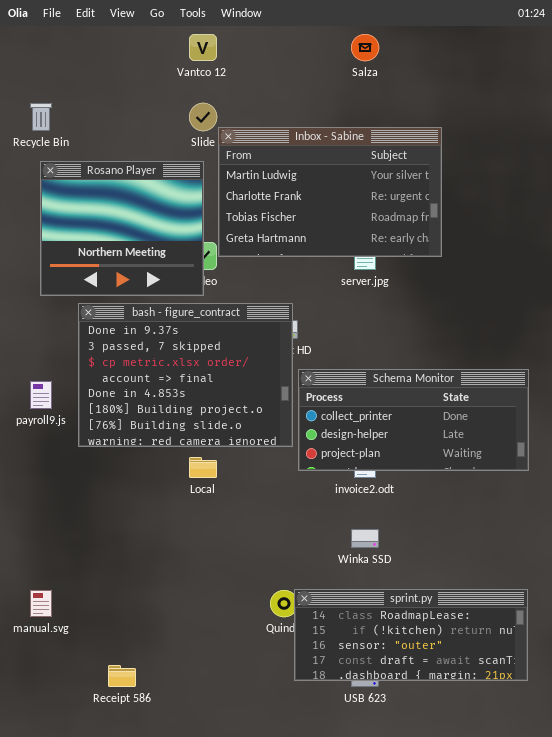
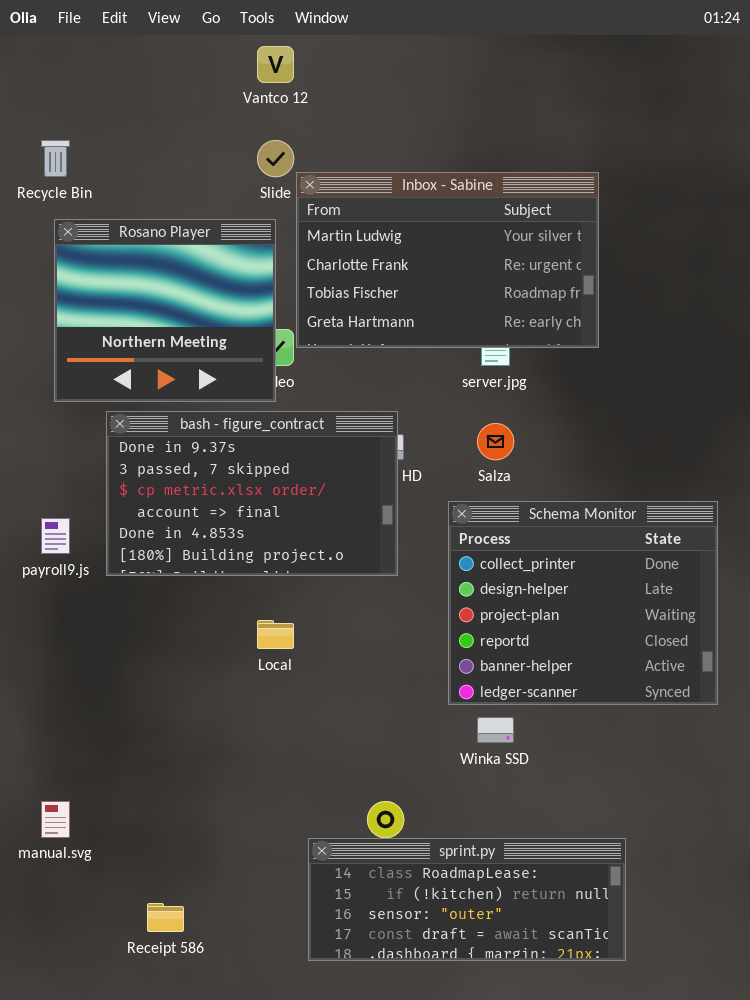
Salza: [351,34,379,61] -> [477,423,514,460], moved
bash - figure_contract: [78,303,293,447] -> [106,411,398,576], resized
Schema Monitor: [298,369,529,471] -> [448,501,718,705], resized
sprint.py: [294,589,528,681] -> [308,838,626,961], moved

